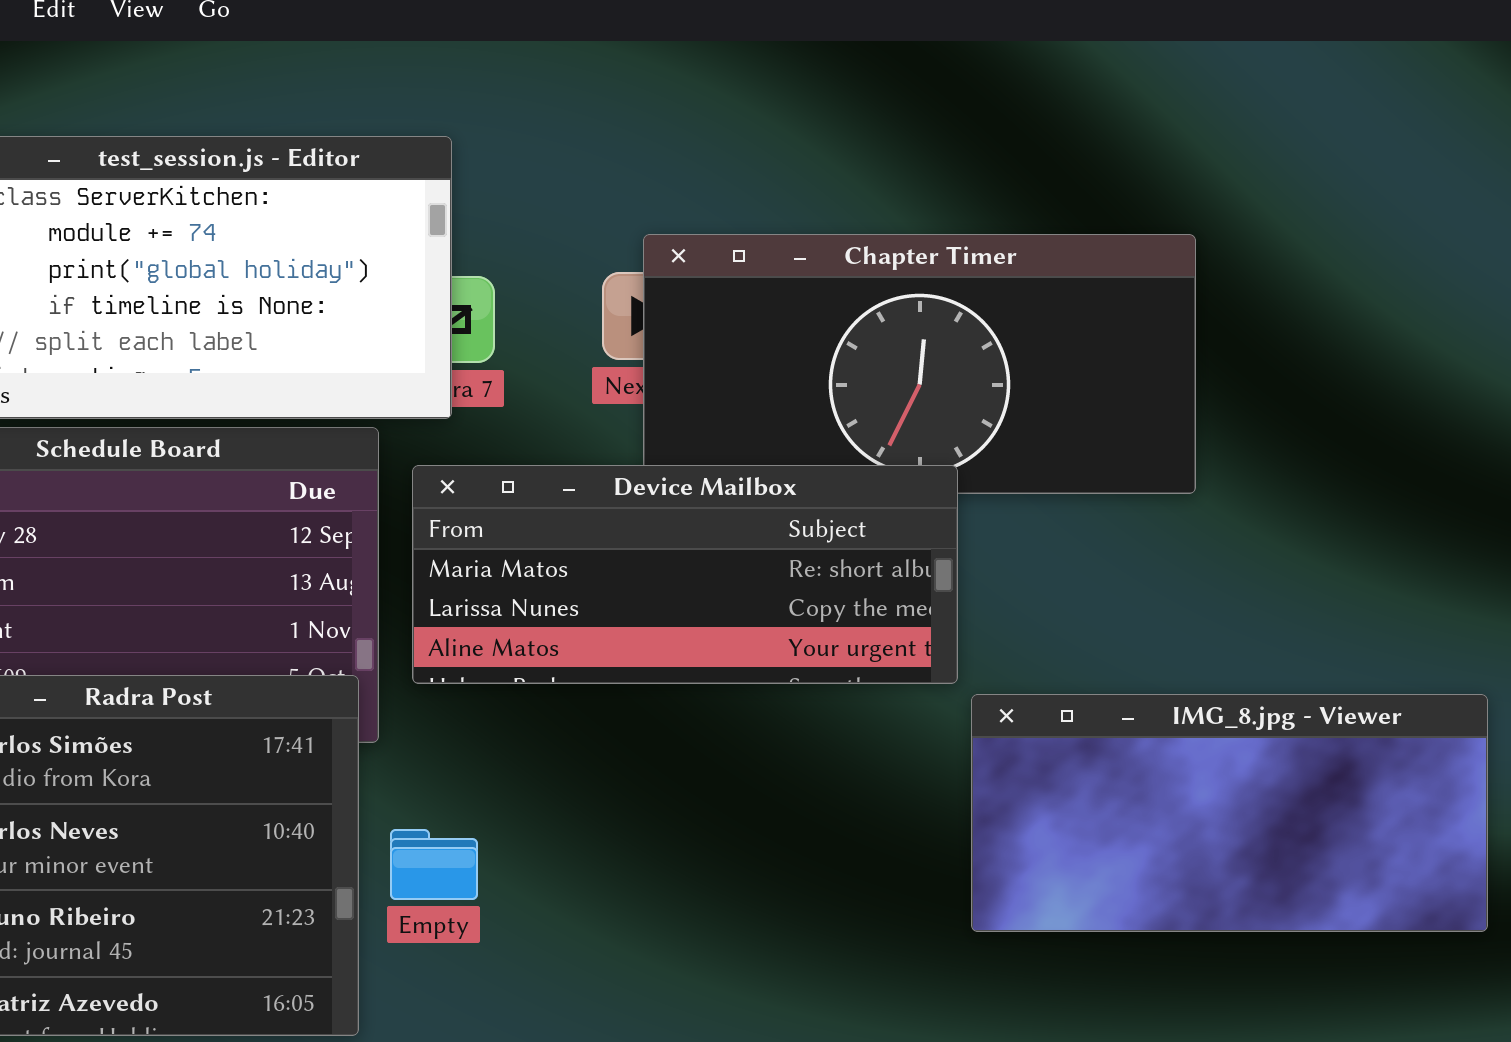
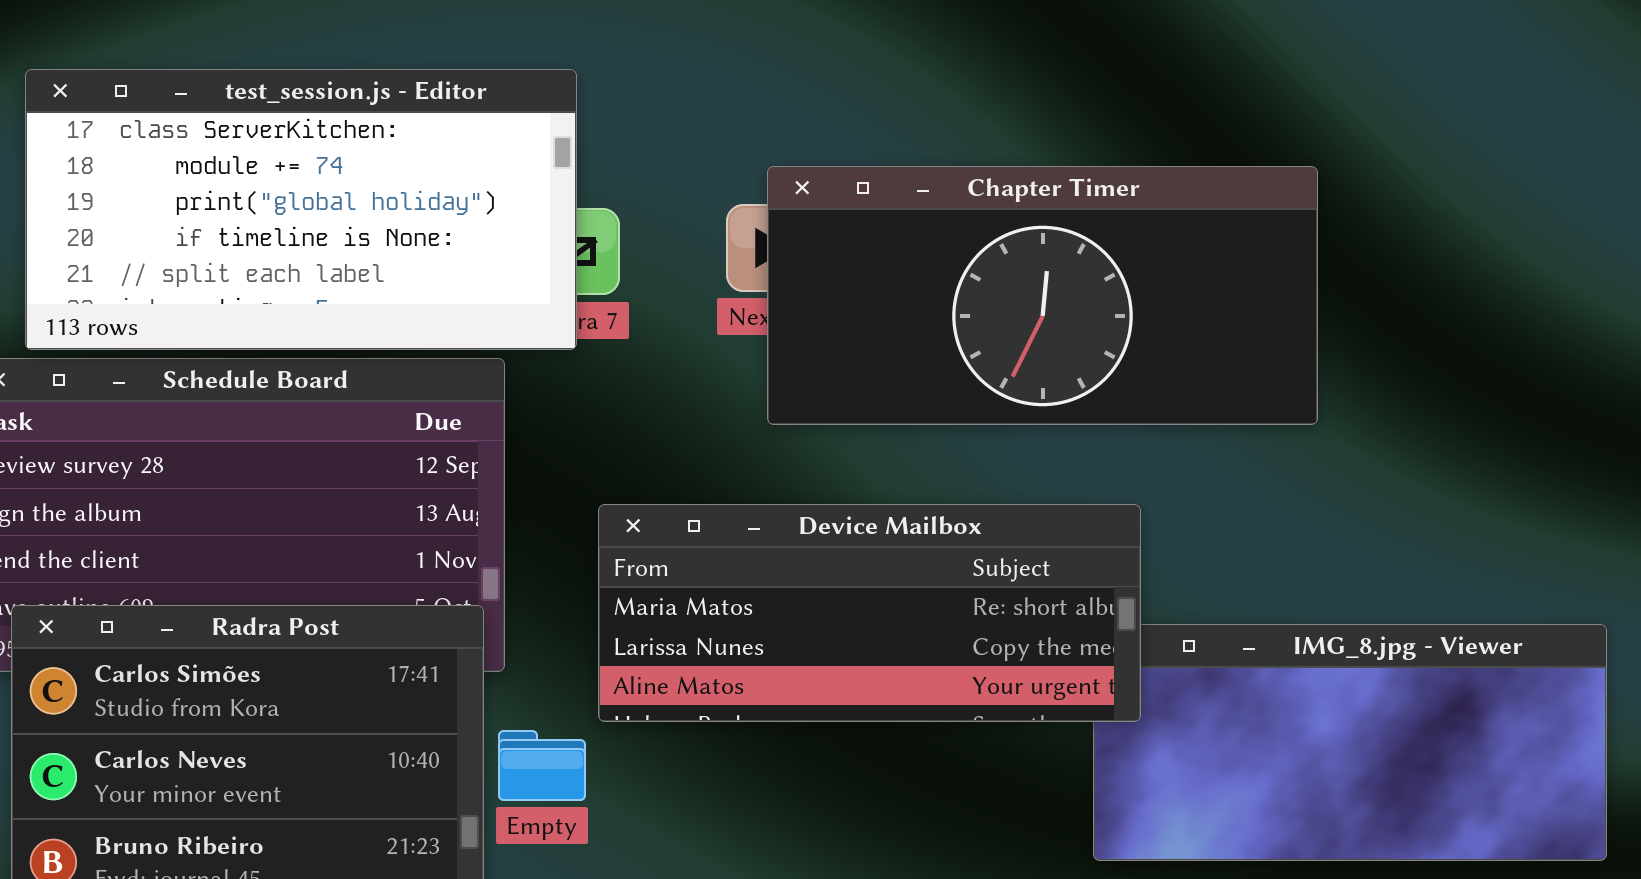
Device Mailbox: [412,465,958,684] -> [598,504,1141,722], moved
Empty: [390,829,478,900] -> [498,730,586,801], moved

